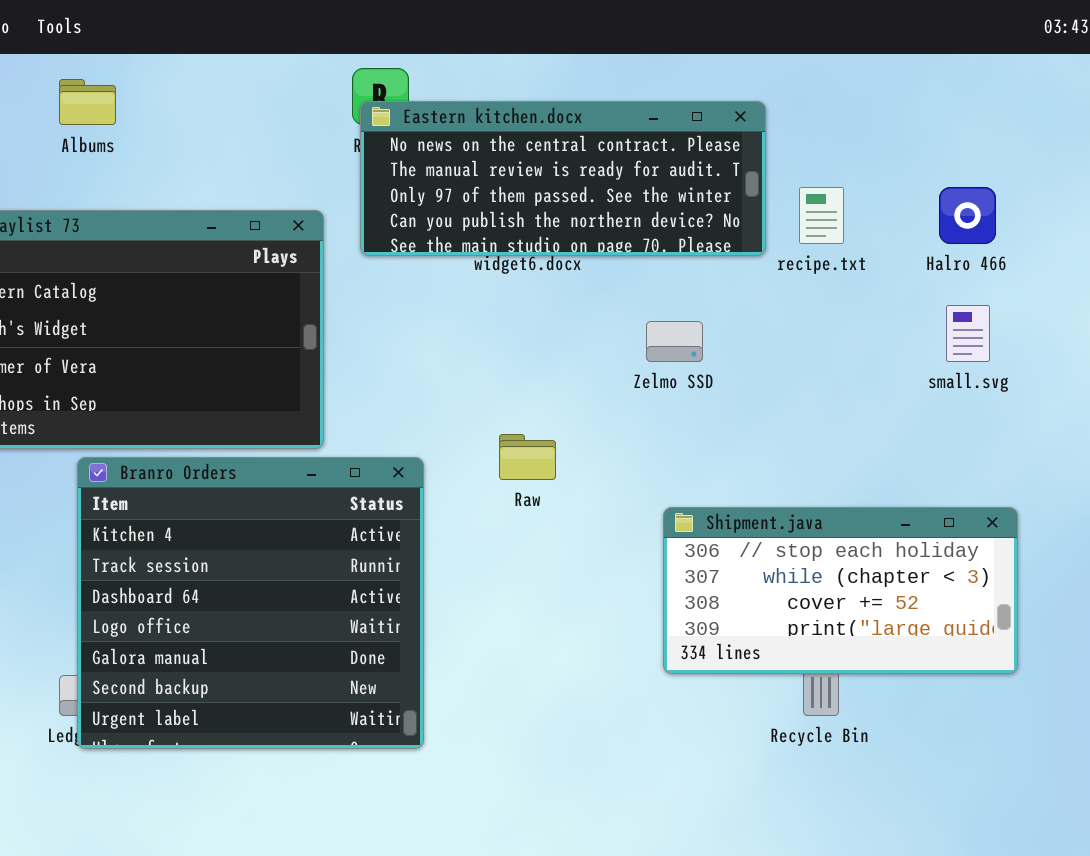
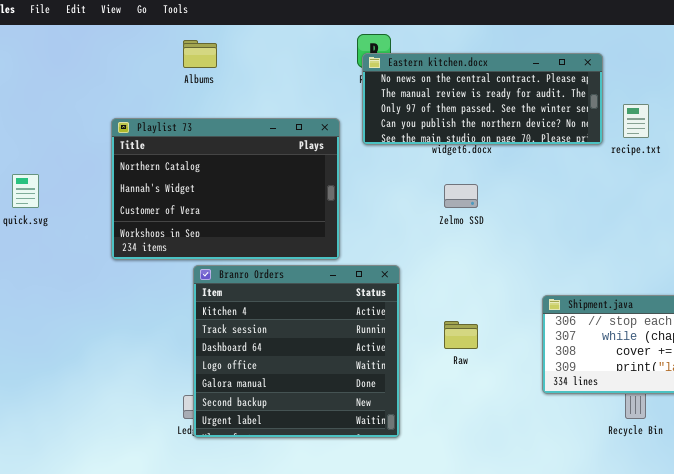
Zelmo SSD: [646,321,703,362] -> [444,184,478,208], moved
Raw: [499,434,556,480] -> [444,321,478,349], moved

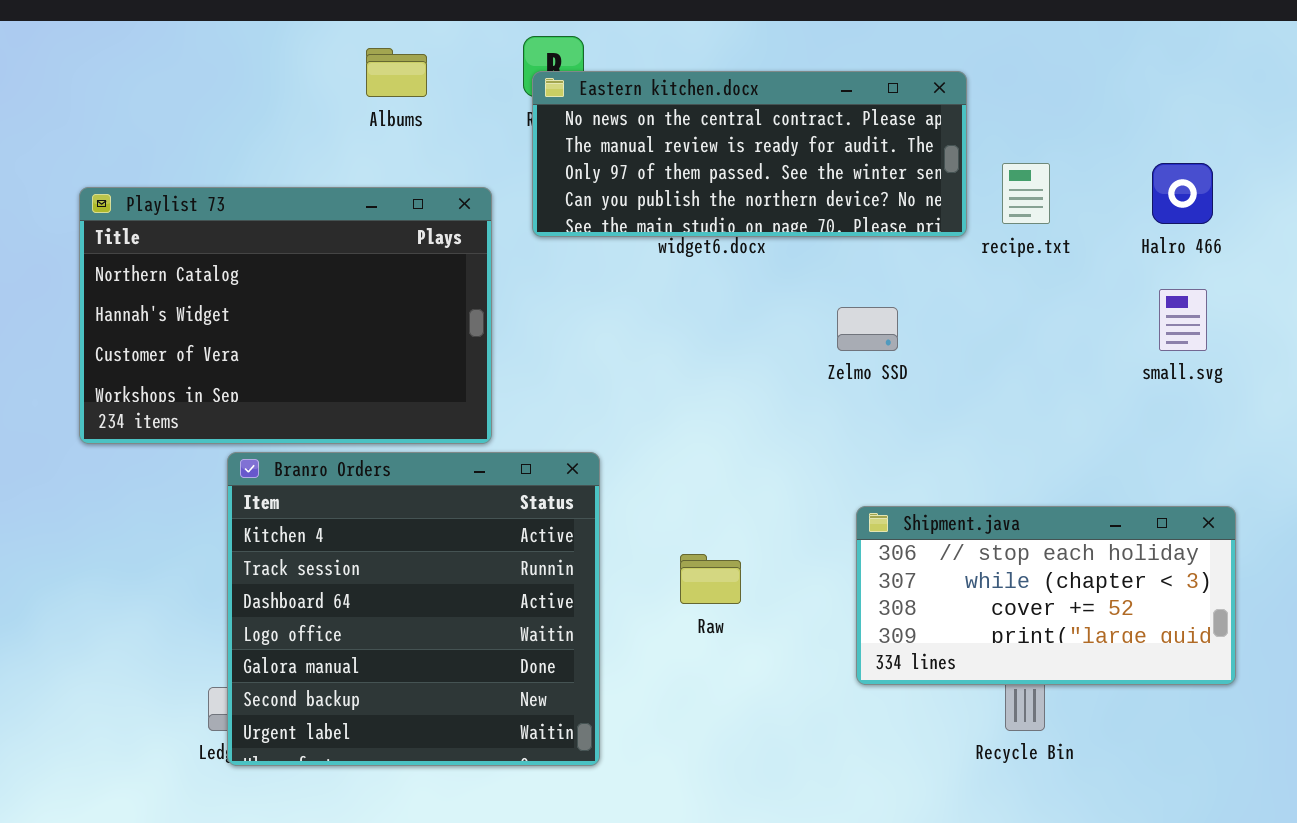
Albums: [183,40,217,68] -> [366,48,427,97], moved
Zelmo SSD: [444,184,478,208] -> [837,307,898,351], moved

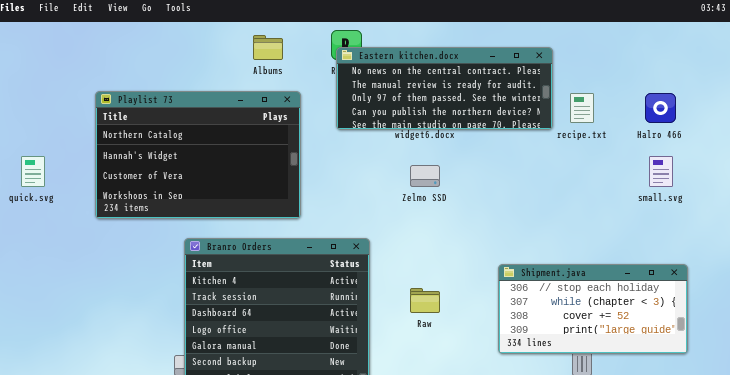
Playlist 73: [79,187,492,444] -> [95,91,301,219], moved
Zelmo SSD: [837,307,898,351] -> [410,165,440,187], moved

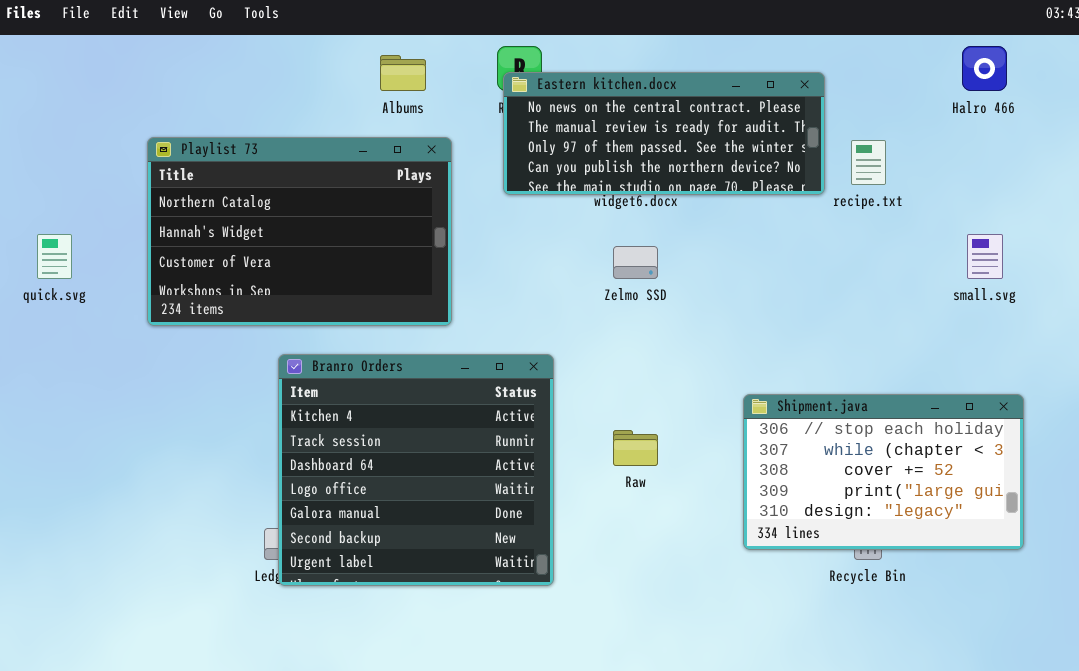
Halro 466: [645,93,676,123] -> [962,46,1007,91], moved
Shipment.java: [498,264,688,354] -> [743,394,1024,550], resized

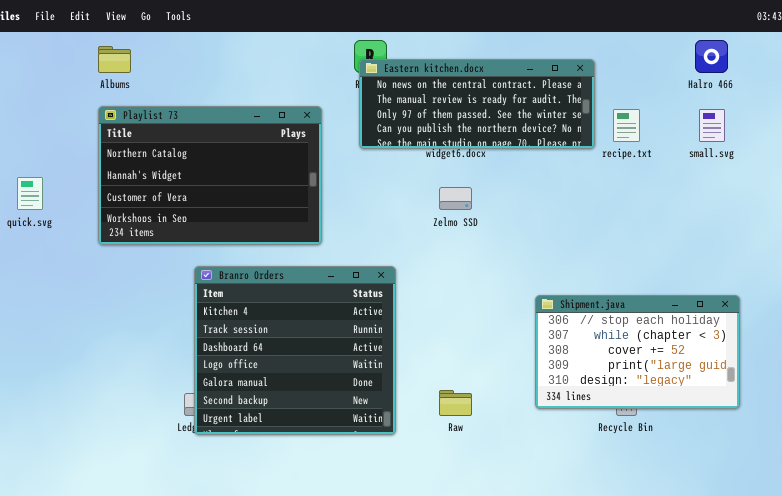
Albums: [380,55,426,91] -> [98,46,131,73], moved
small.svg: [967,234,1003,279] -> [699,109,725,142], moved
Raw: [613,430,658,466] -> [439,390,472,416], moved

